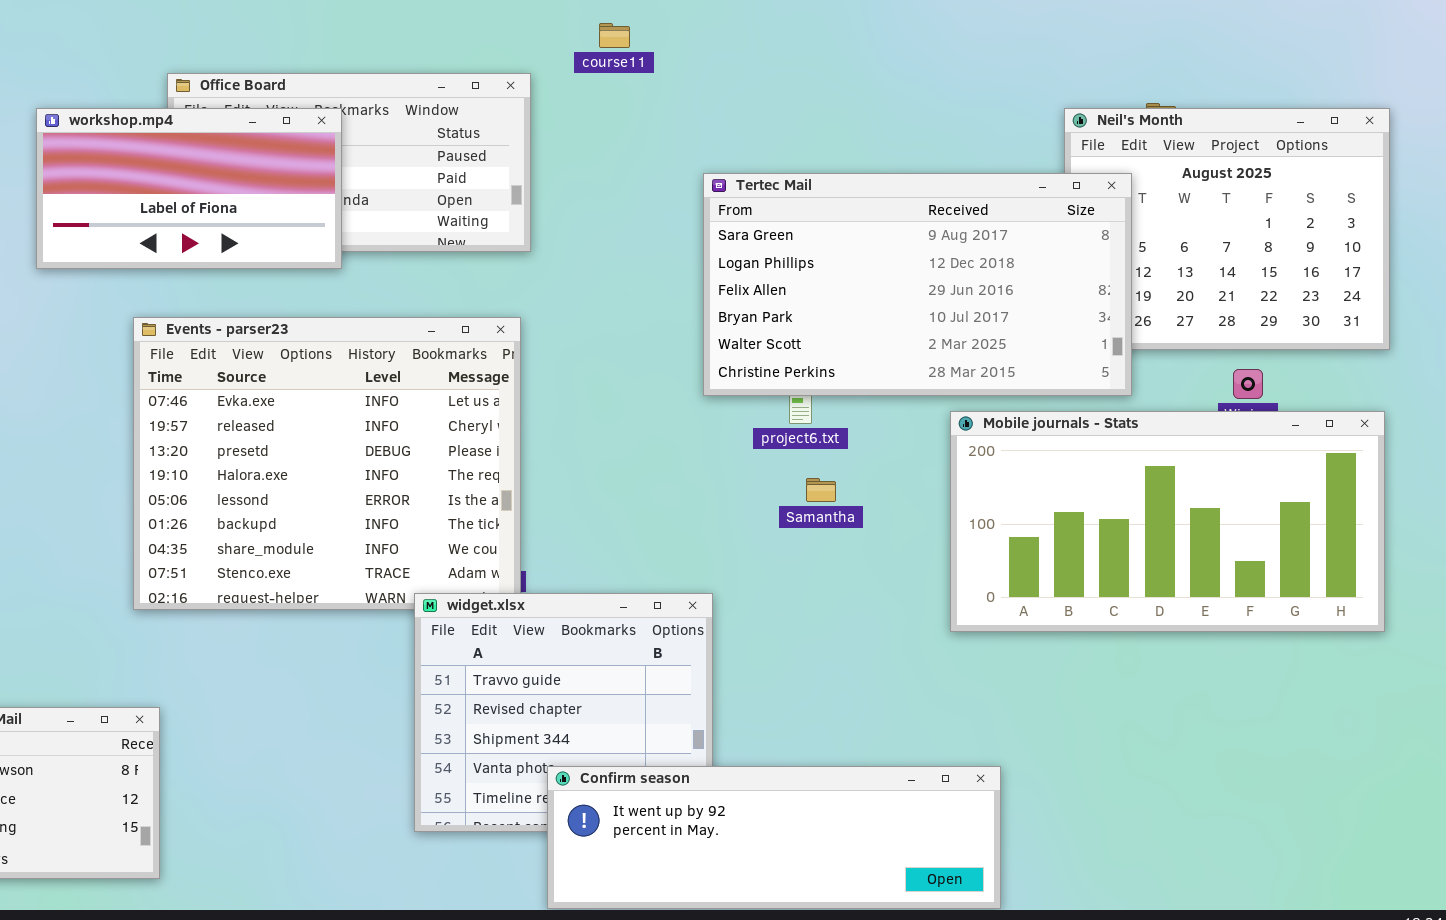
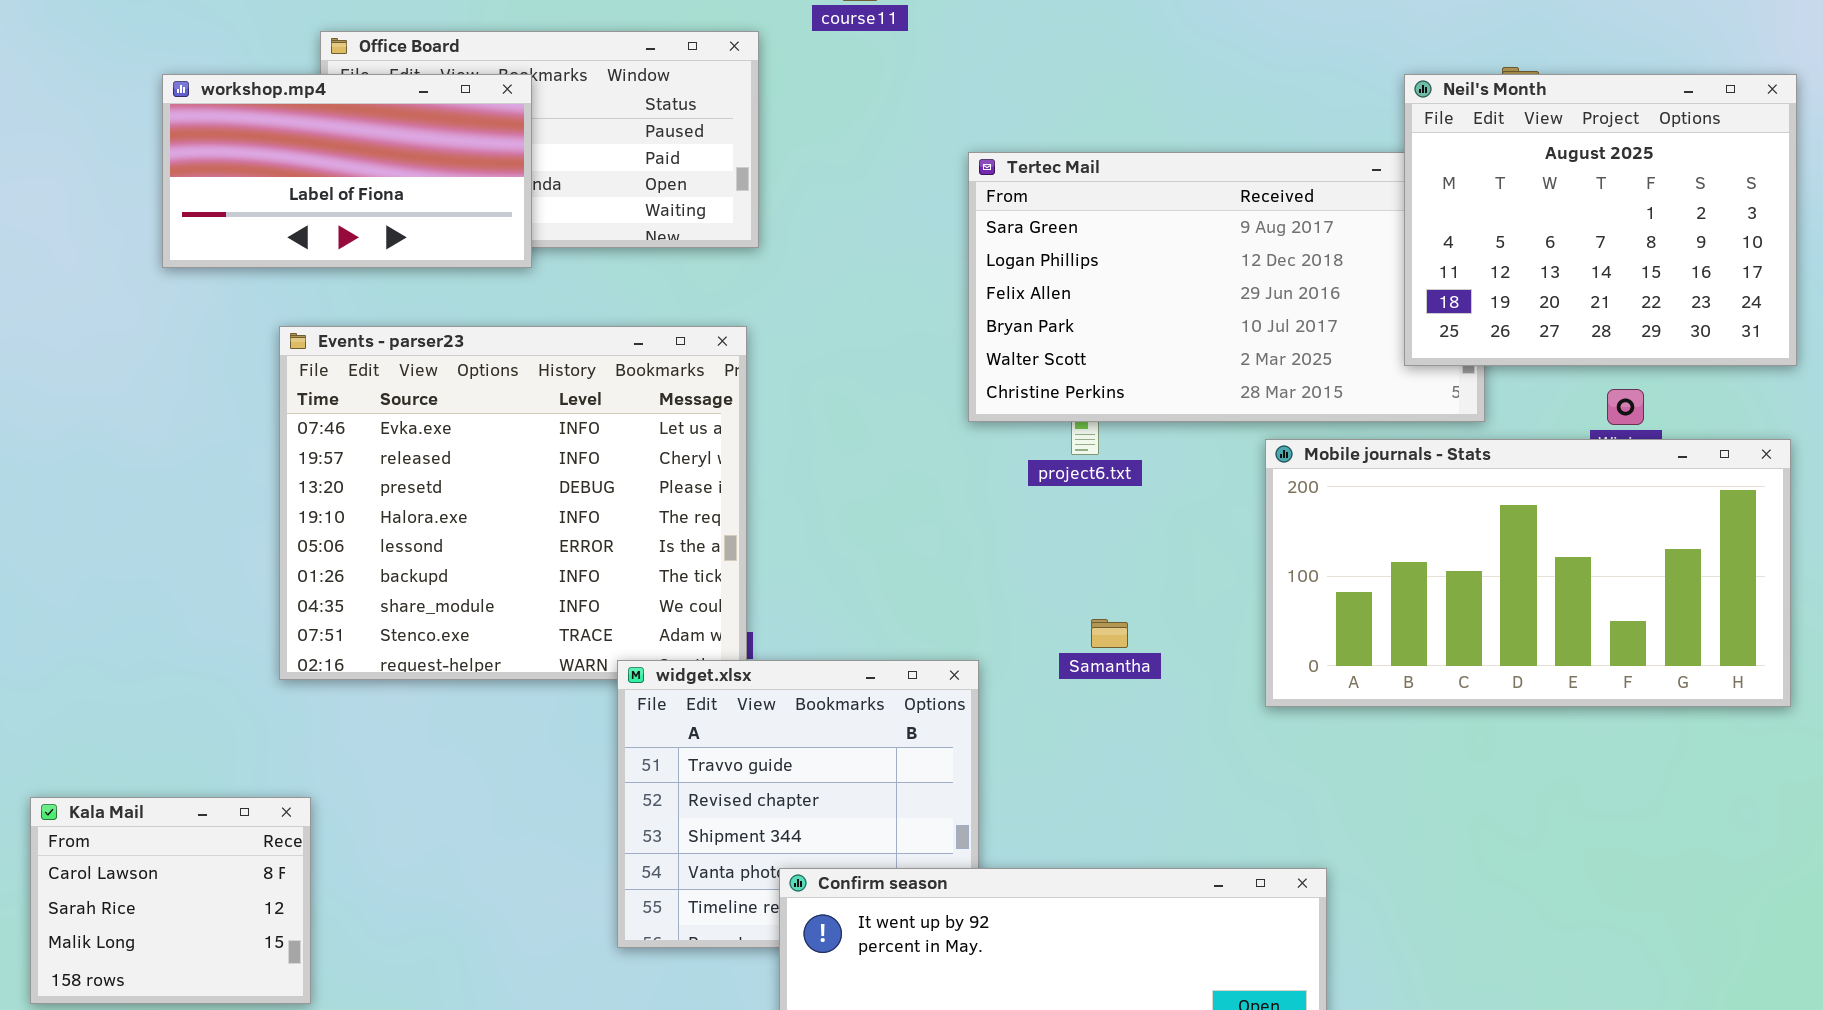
Neil's Month: [1064,108,1390,350] -> [1404,74,1797,366], raised
Samantha: [806,478,836,502] -> [1091,619,1128,648], moved

